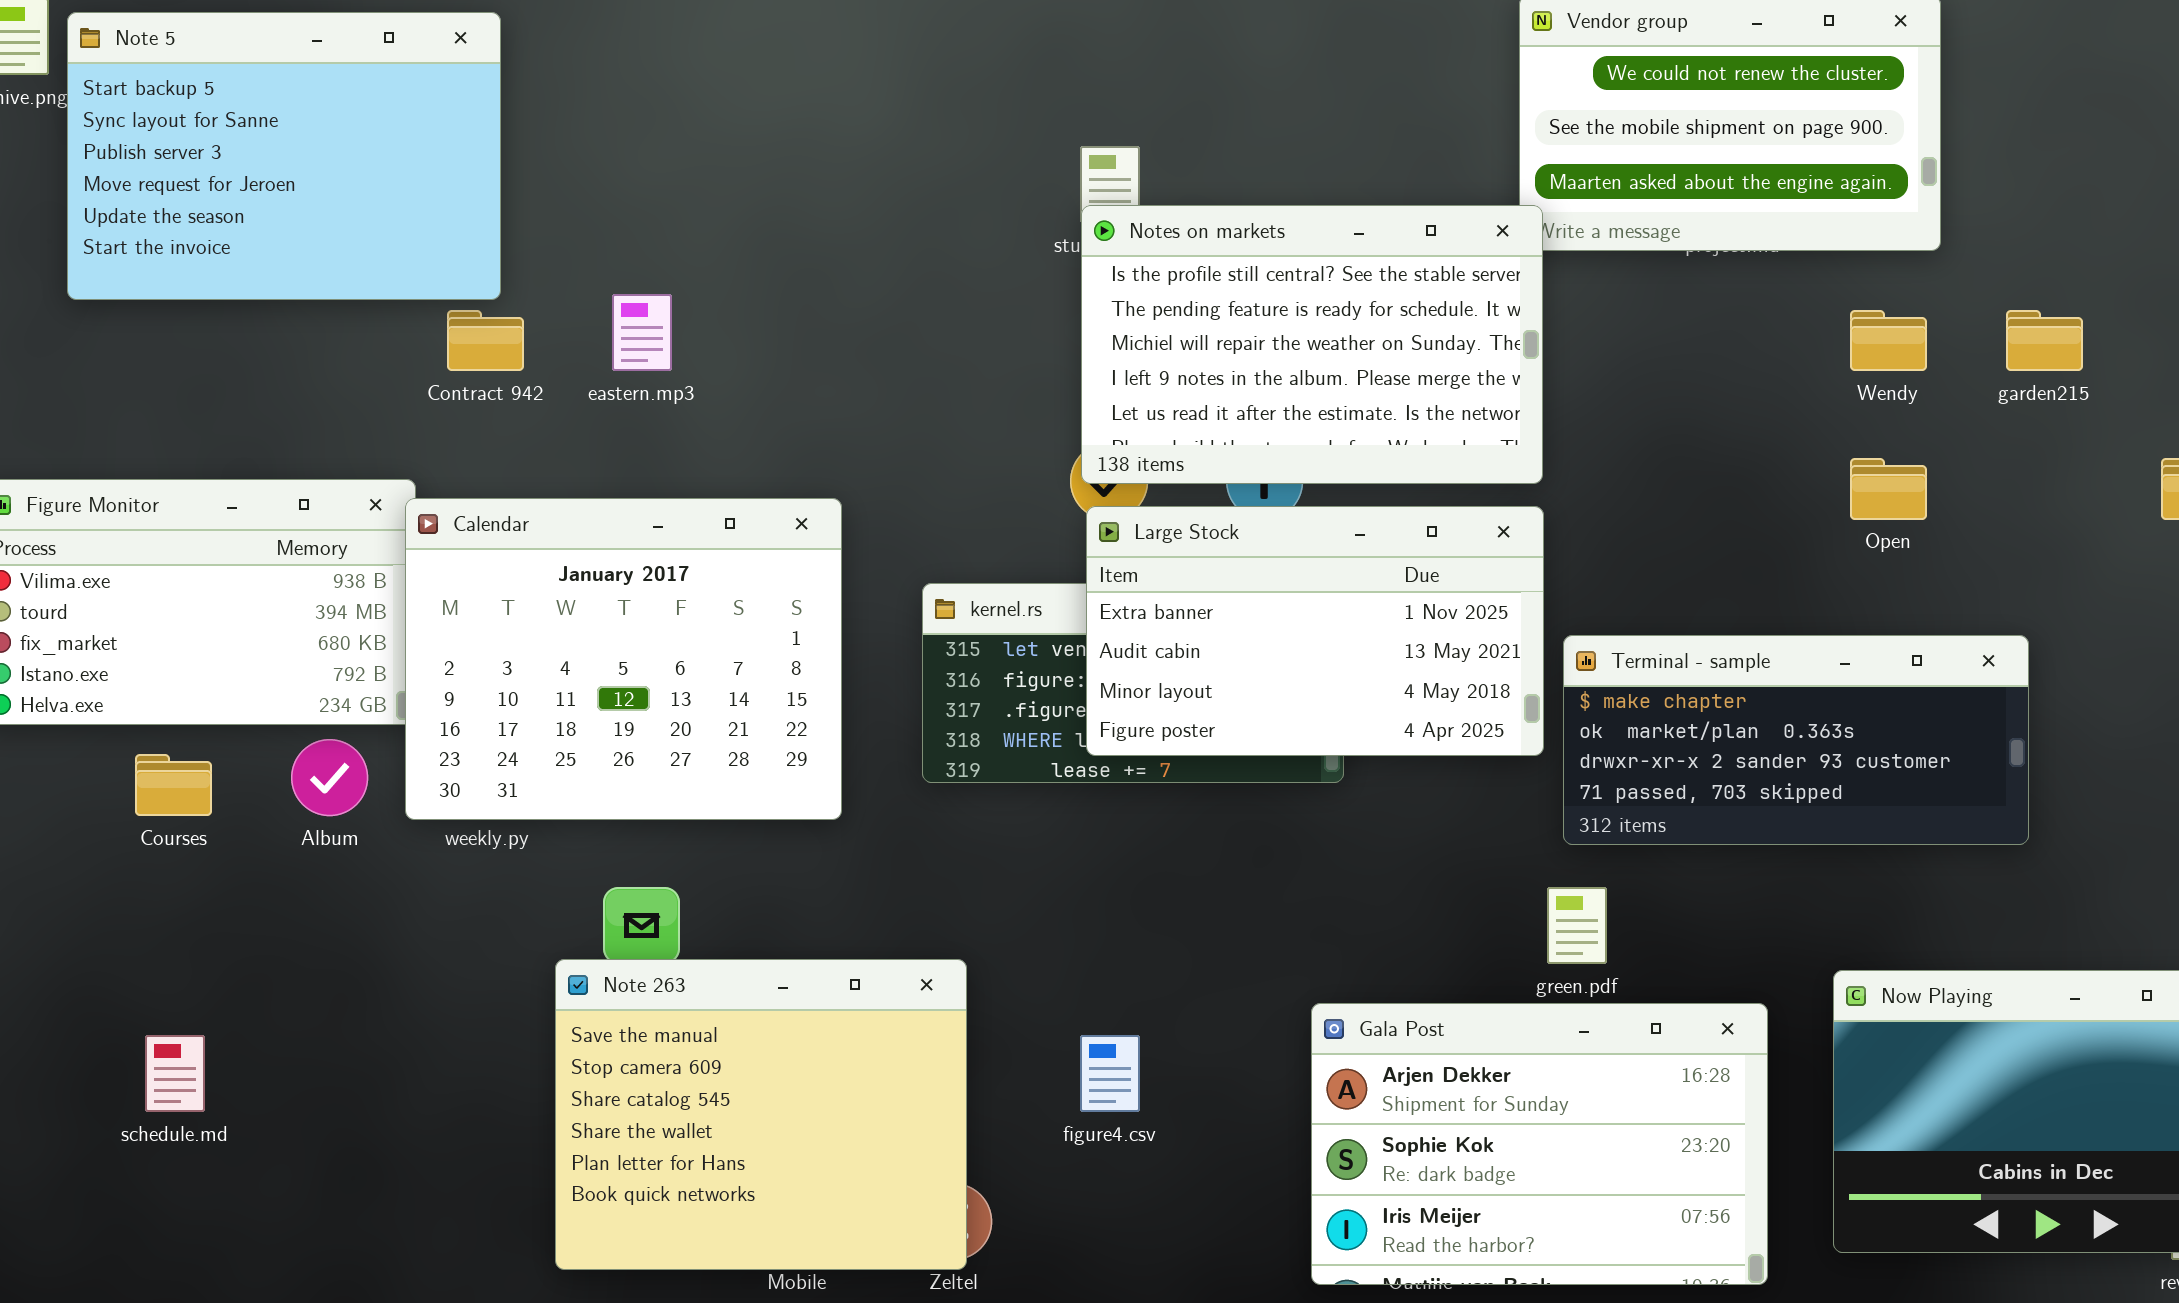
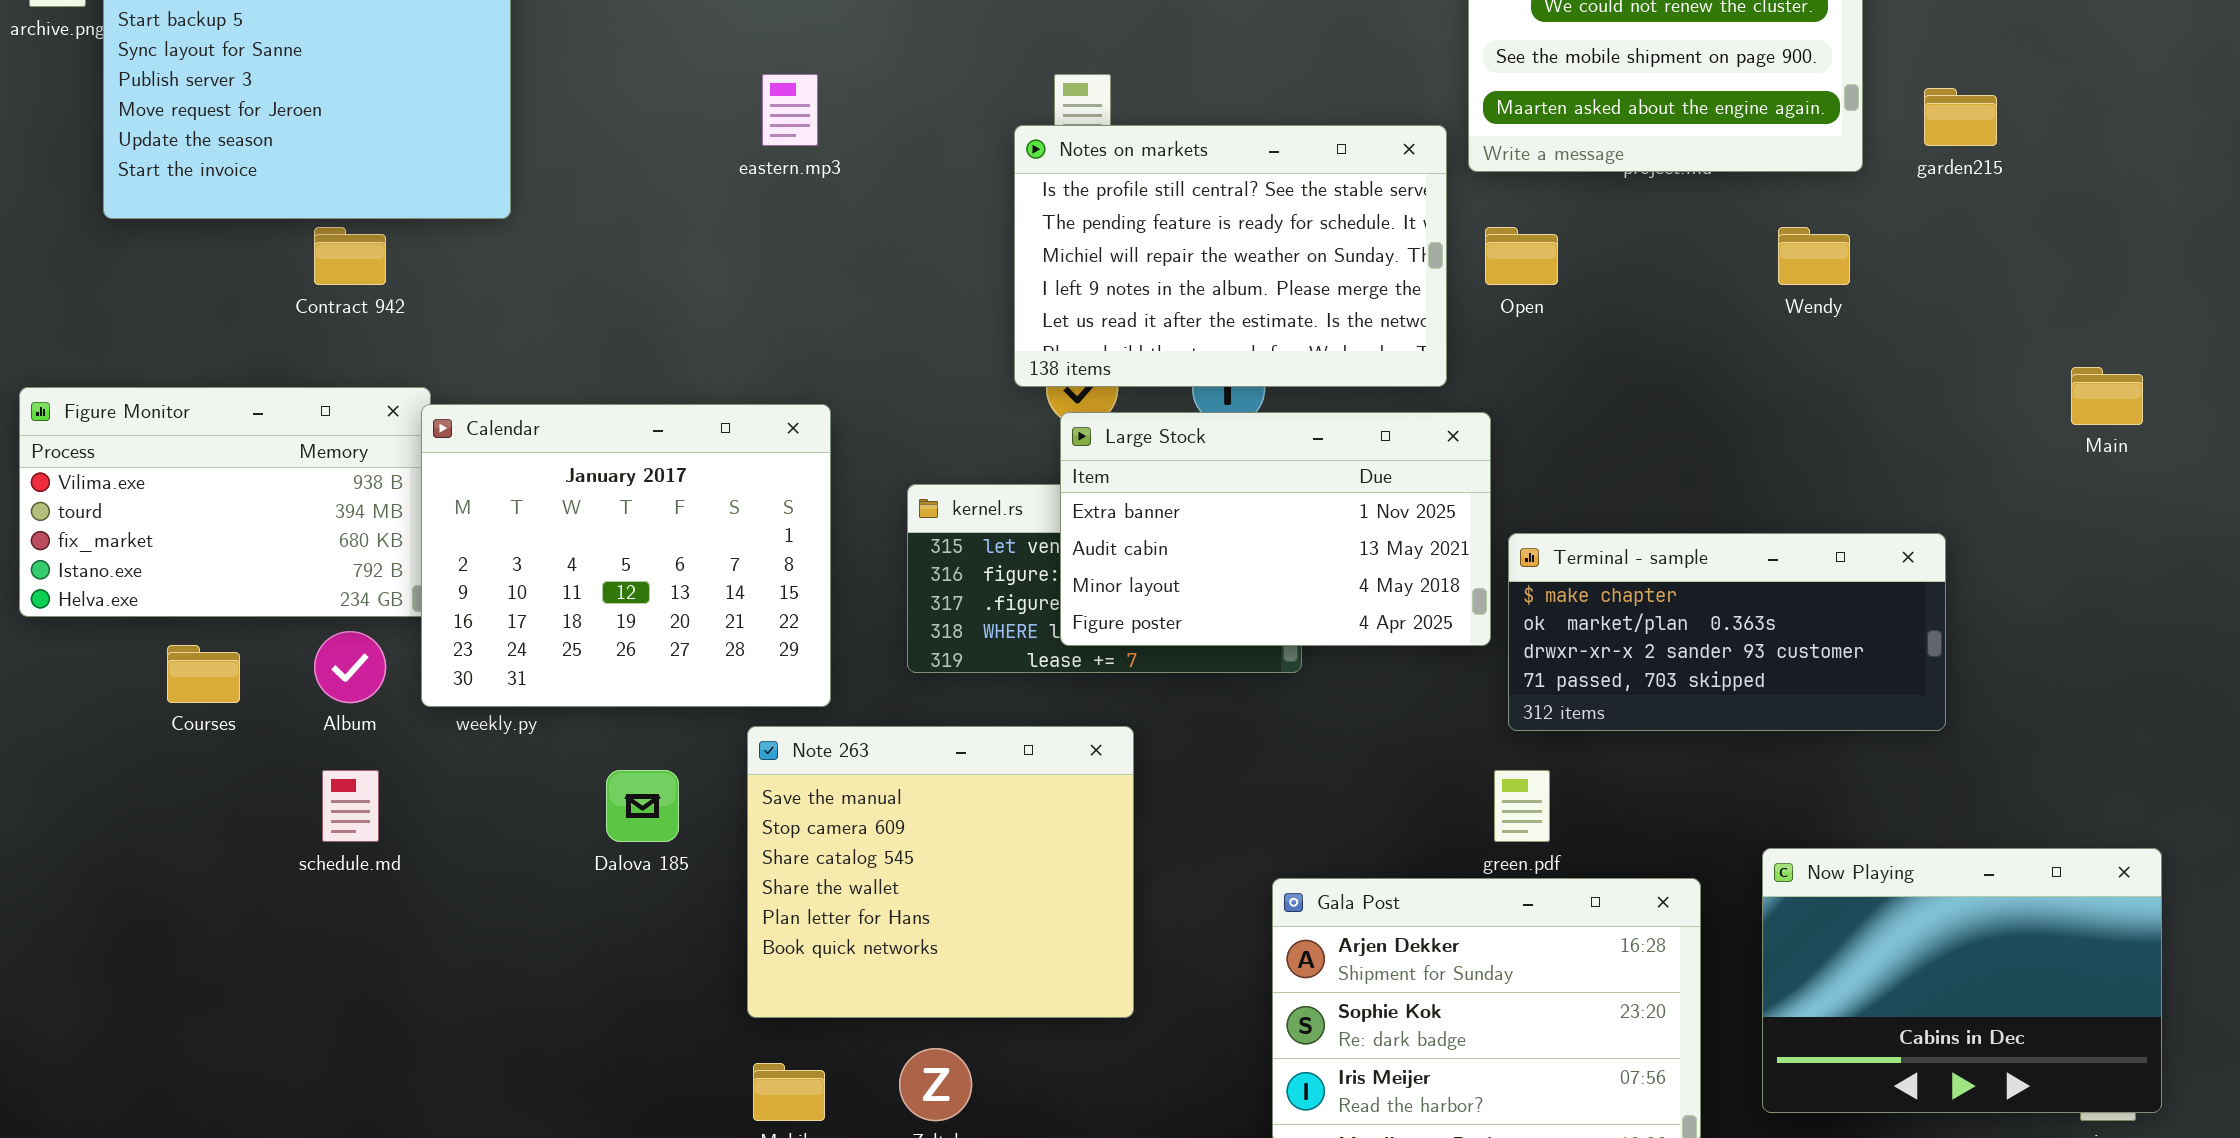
Notes on markets: [1081,205,1543,484] -> [1014,125,1447,387], moved
eastern.mp3: [612,294,672,371] -> [762,74,818,146], moved
Contract 942: [447,310,524,371] -> [314,227,386,285], moved
garden215: [2006,310,2083,371] -> [1924,88,1997,146], moved
Open: [1850,458,1927,520] -> [1485,227,1558,285], moved
Note 263: [555,959,967,1270] -> [747,726,1134,1018], moved
schedule.md: [145,1035,205,1112] -> [322,770,379,842], moved

